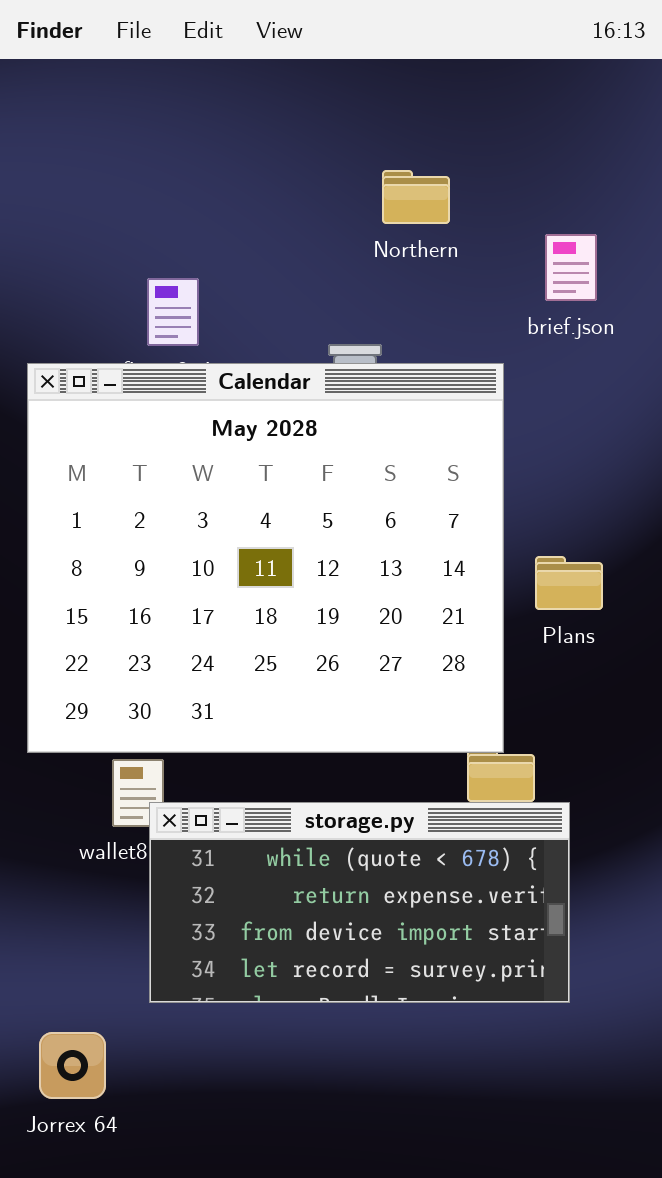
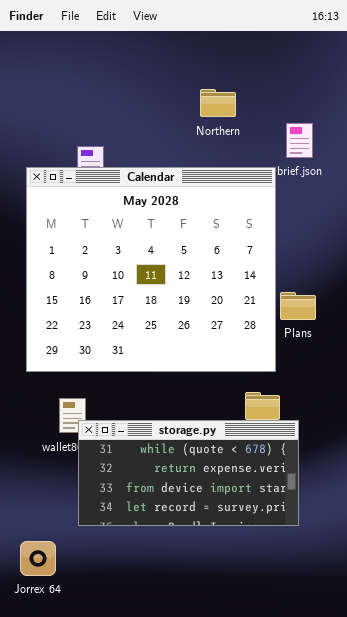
Calendar: [27,363,504,753] -> [26,167,276,372], moved

